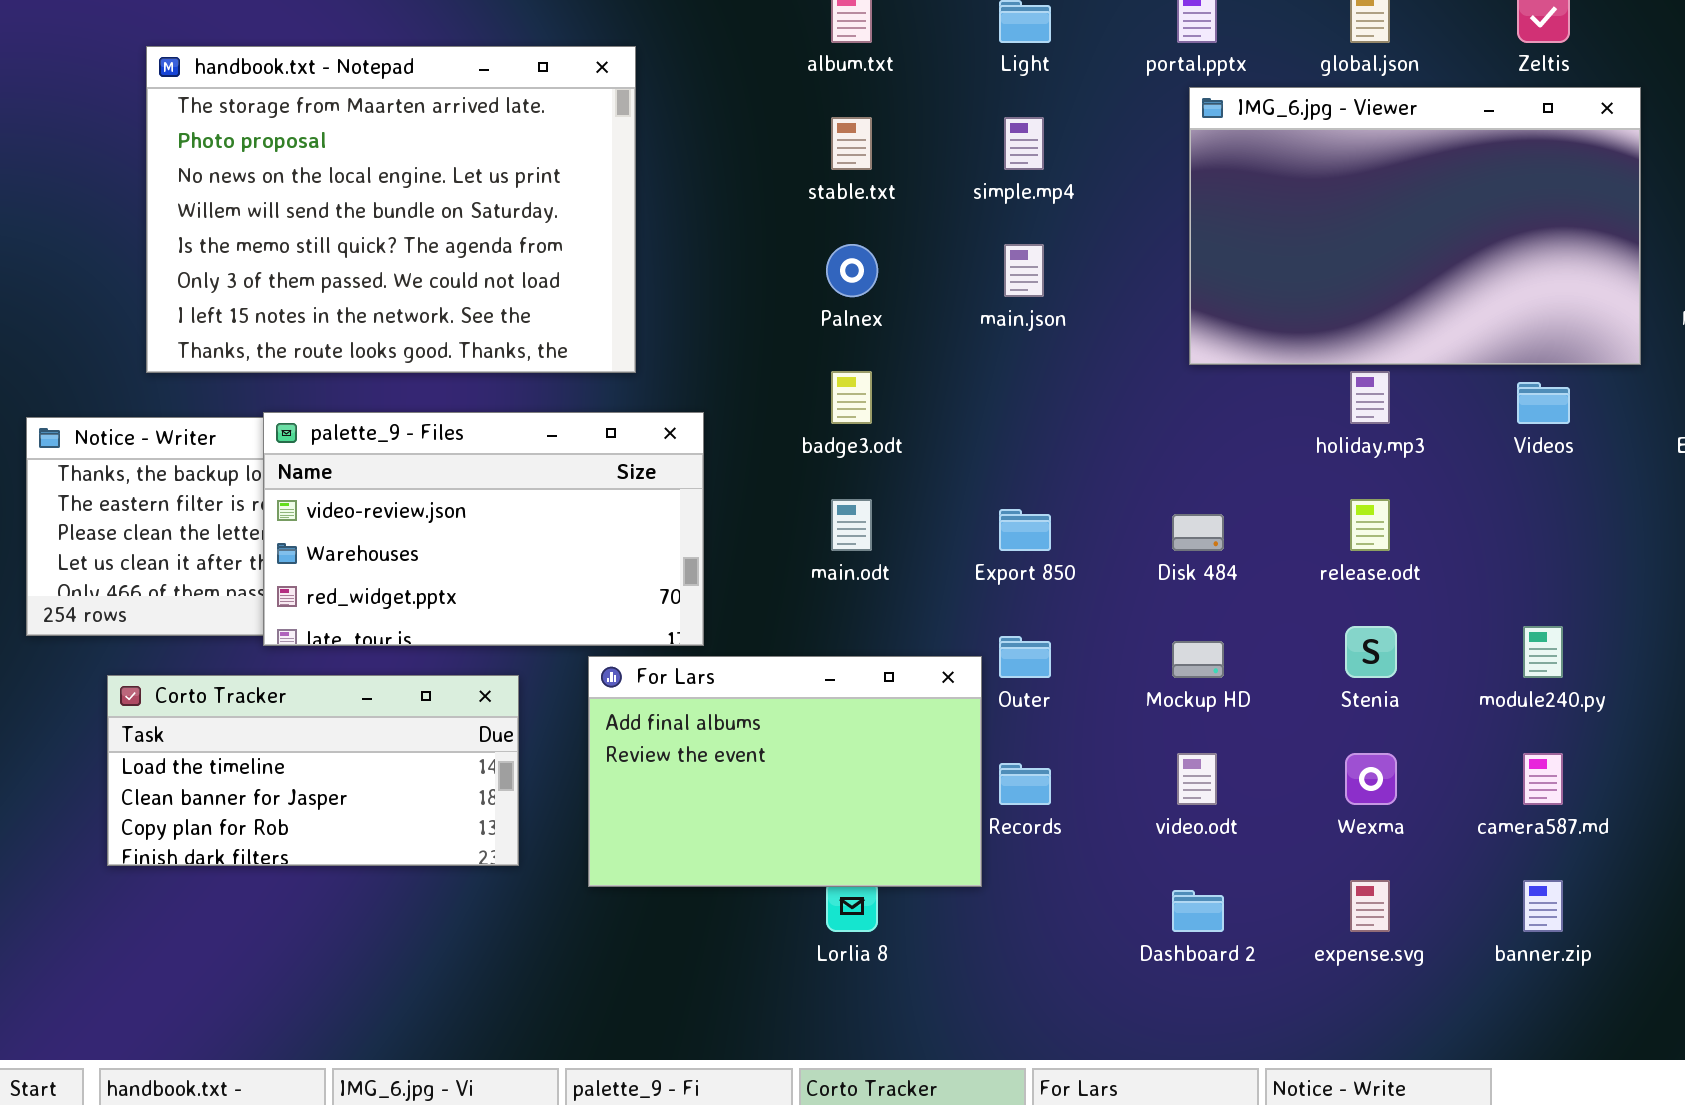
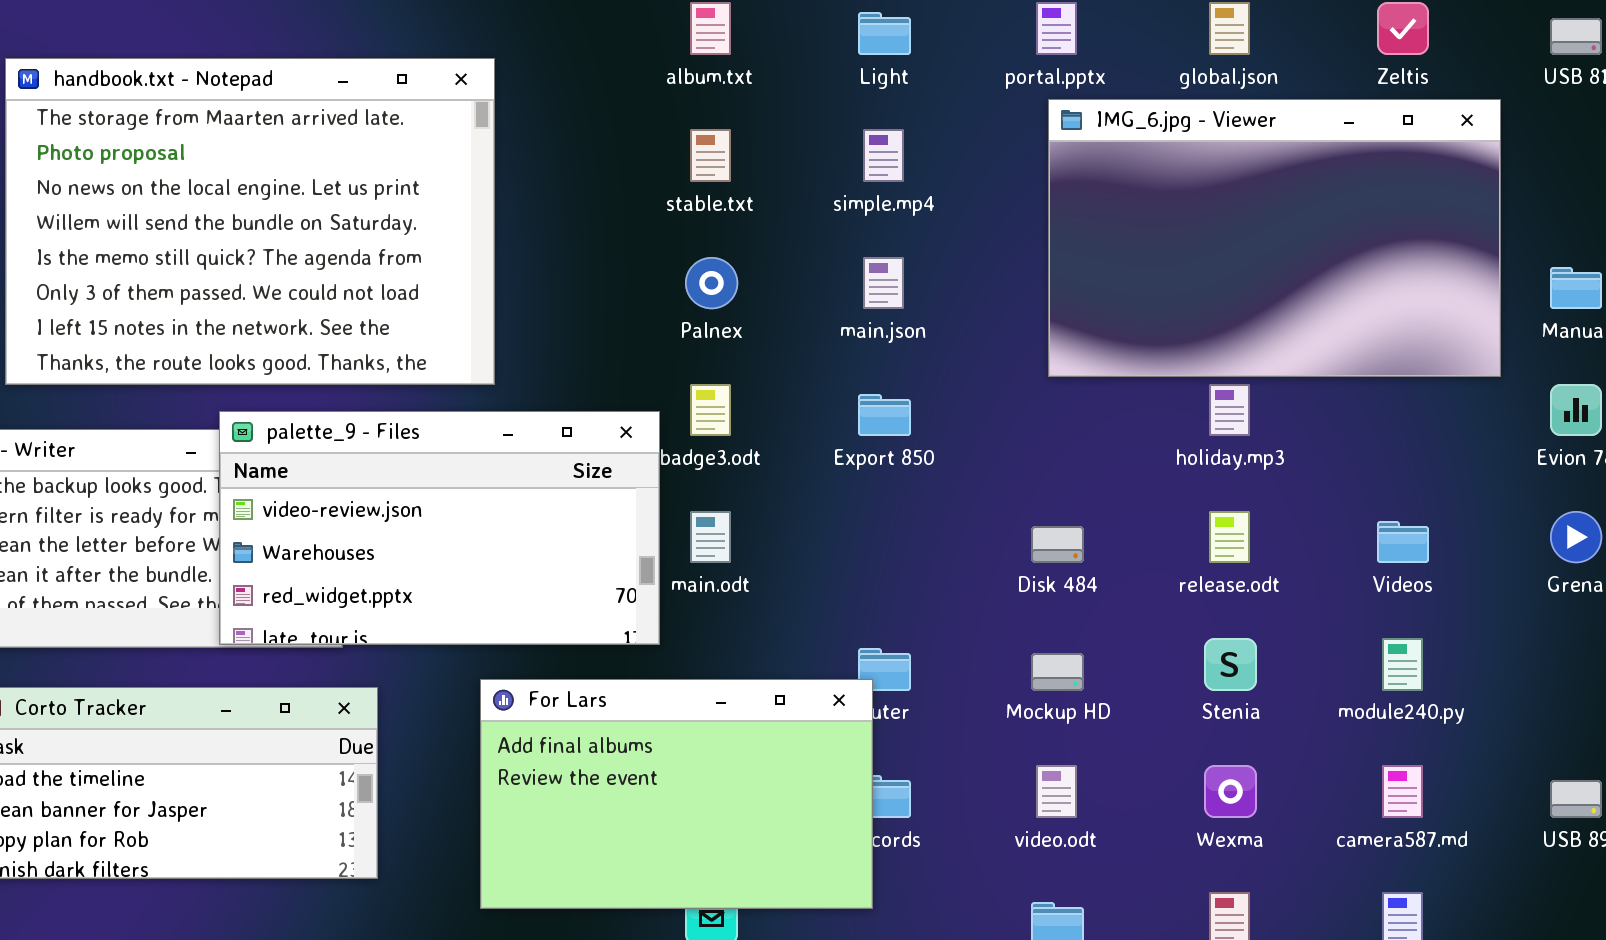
Videos: [1517,382,1570,424] -> [1377,521,1429,563], moved
palette_9 - Files: [263,412,704,646] -> [219,411,660,645], moved
Export 850: [999,509,1051,551] -> [858,394,911,436], moved
For Lars: [588,656,982,887] -> [480,679,873,909], moved

